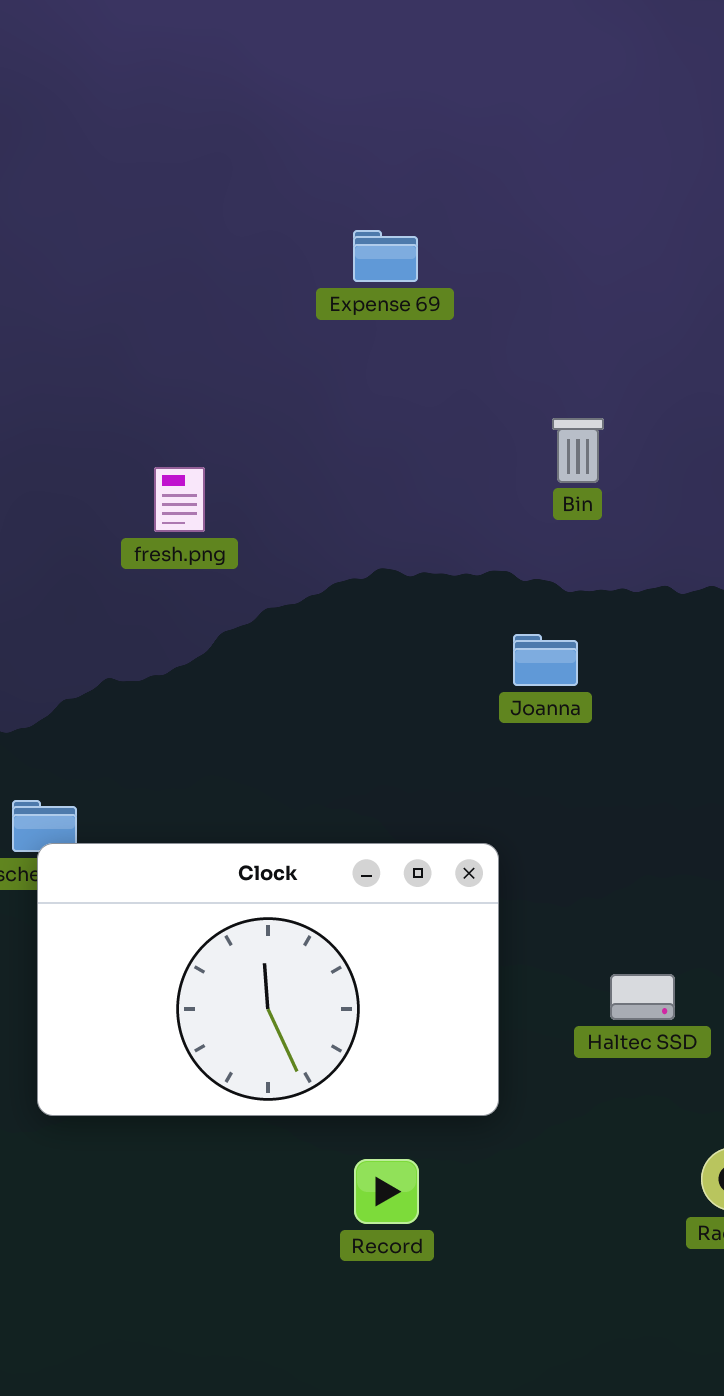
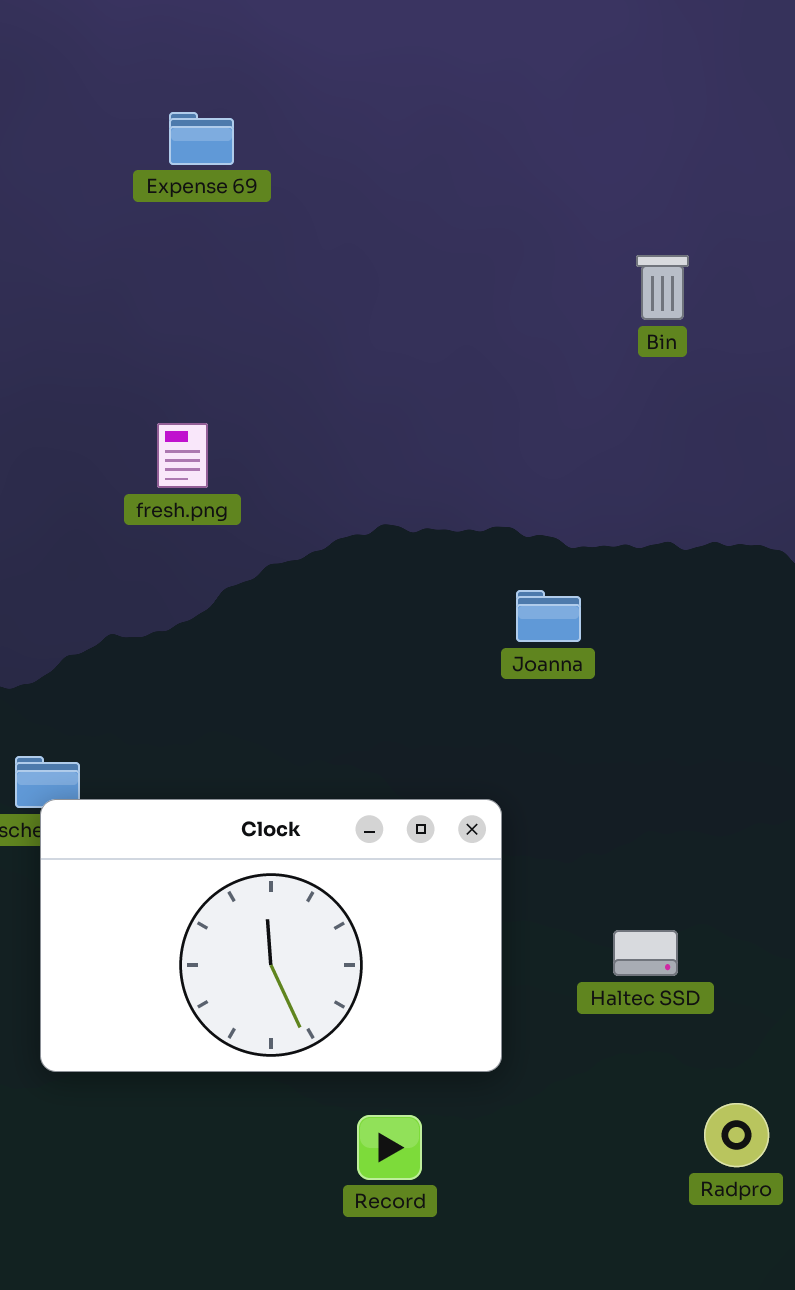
Expense 69: [353,230,418,282] -> [169,112,234,165], moved
Bin: [552,418,604,483] -> [636,255,689,320], moved

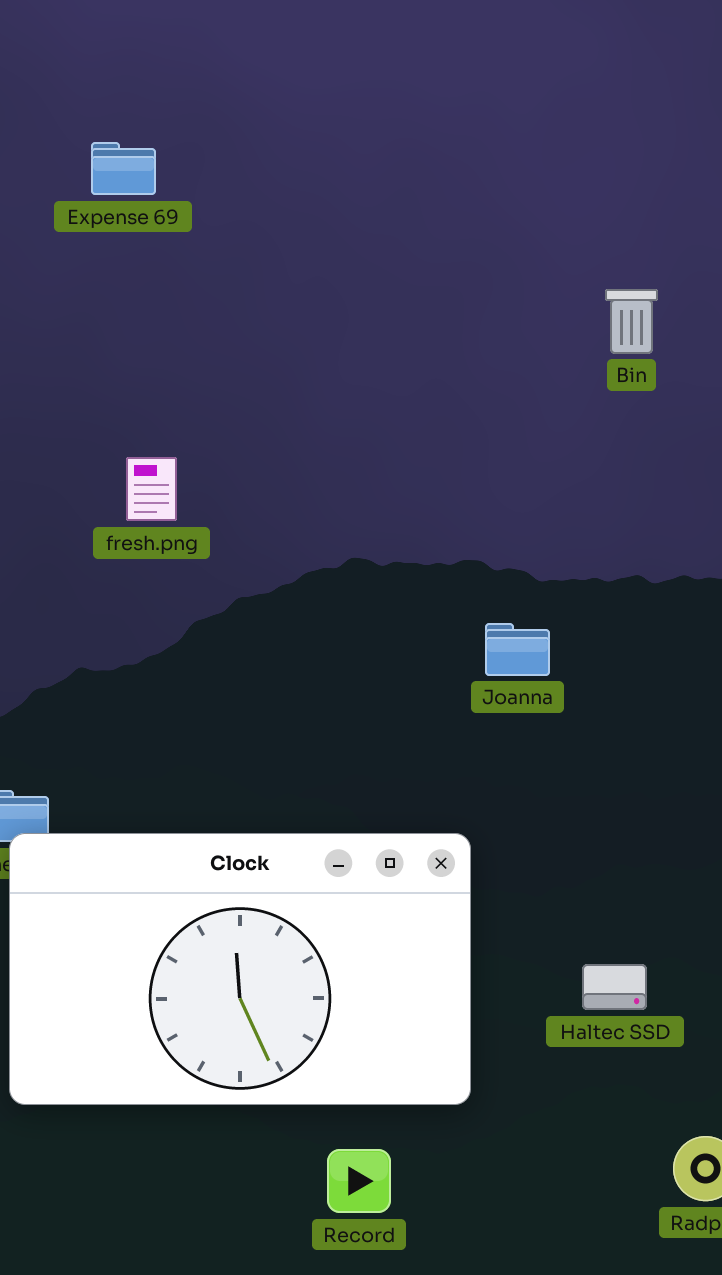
Expense 69: [169,112,234,165] -> [91,142,156,195], moved

